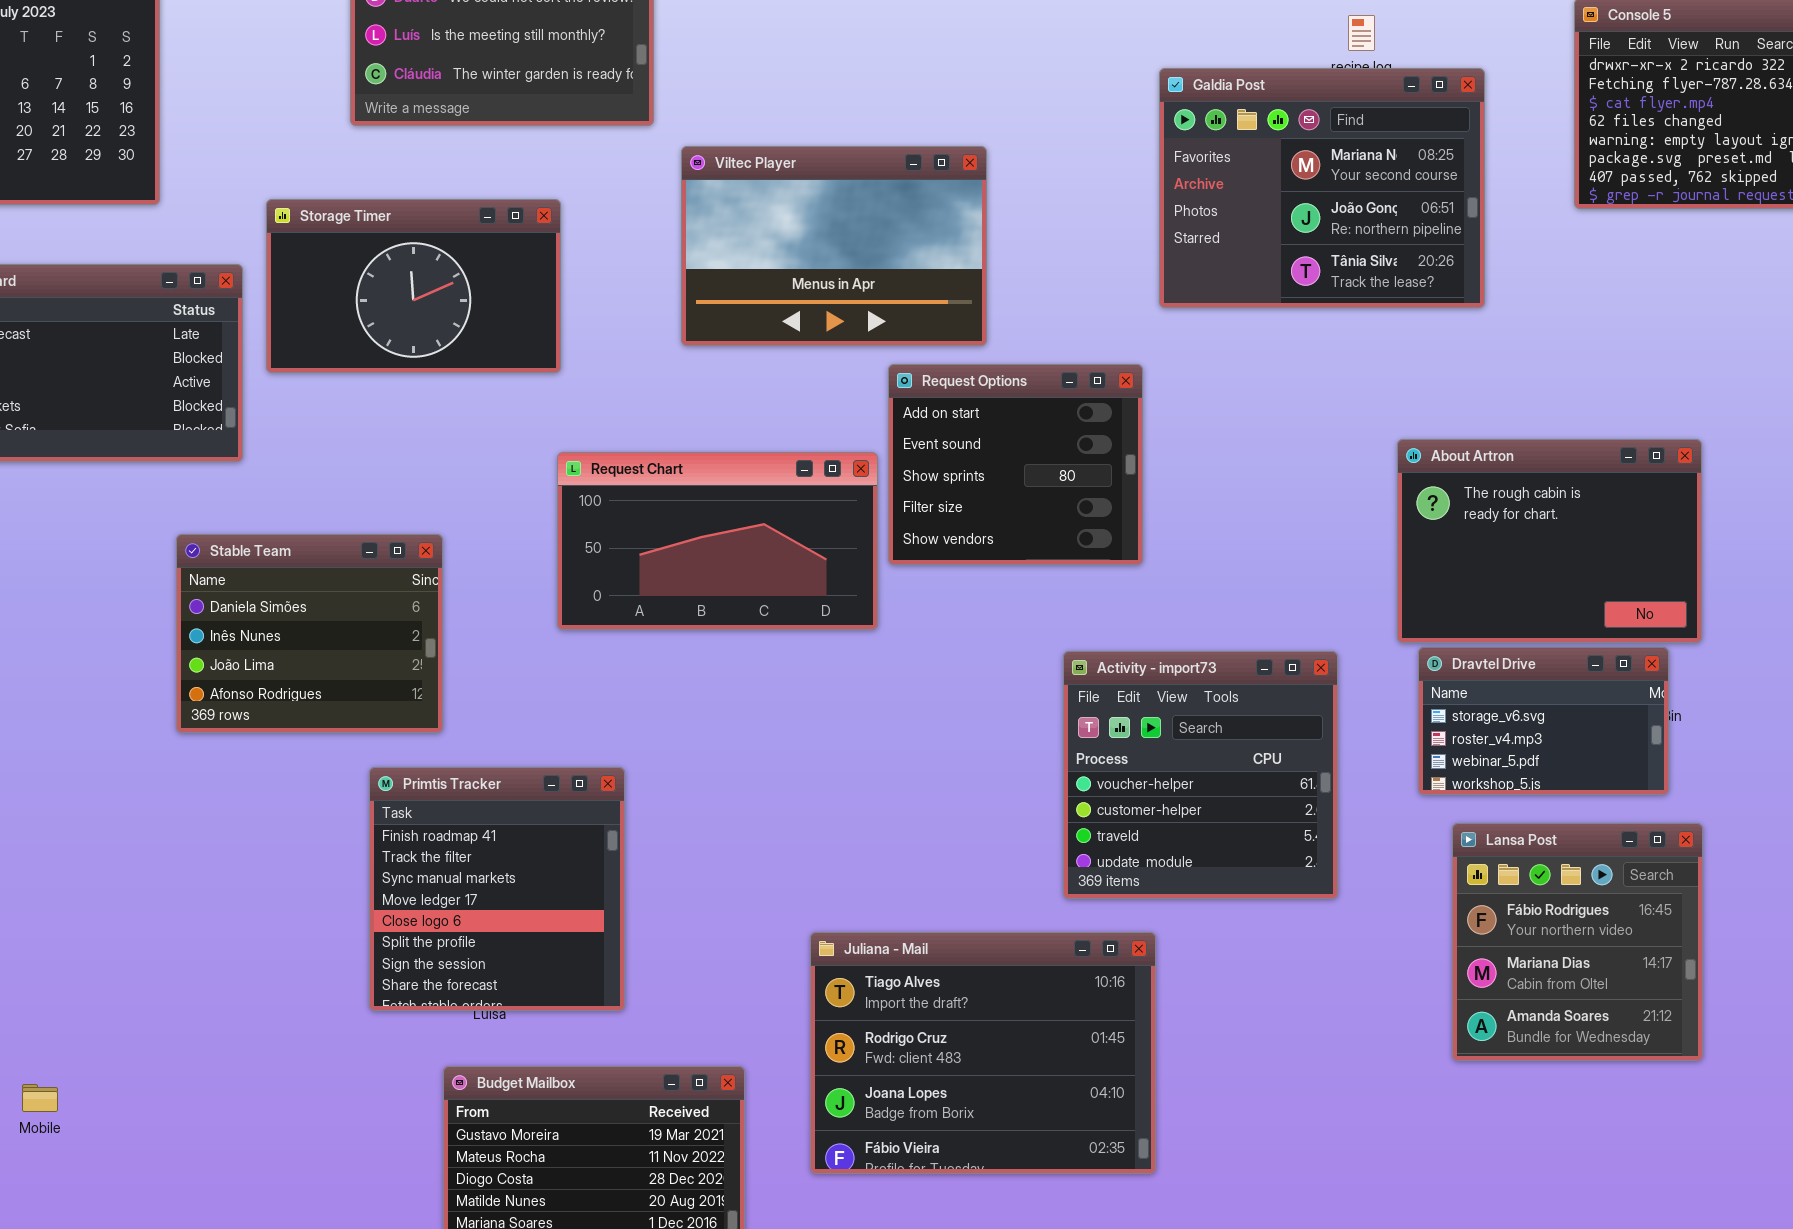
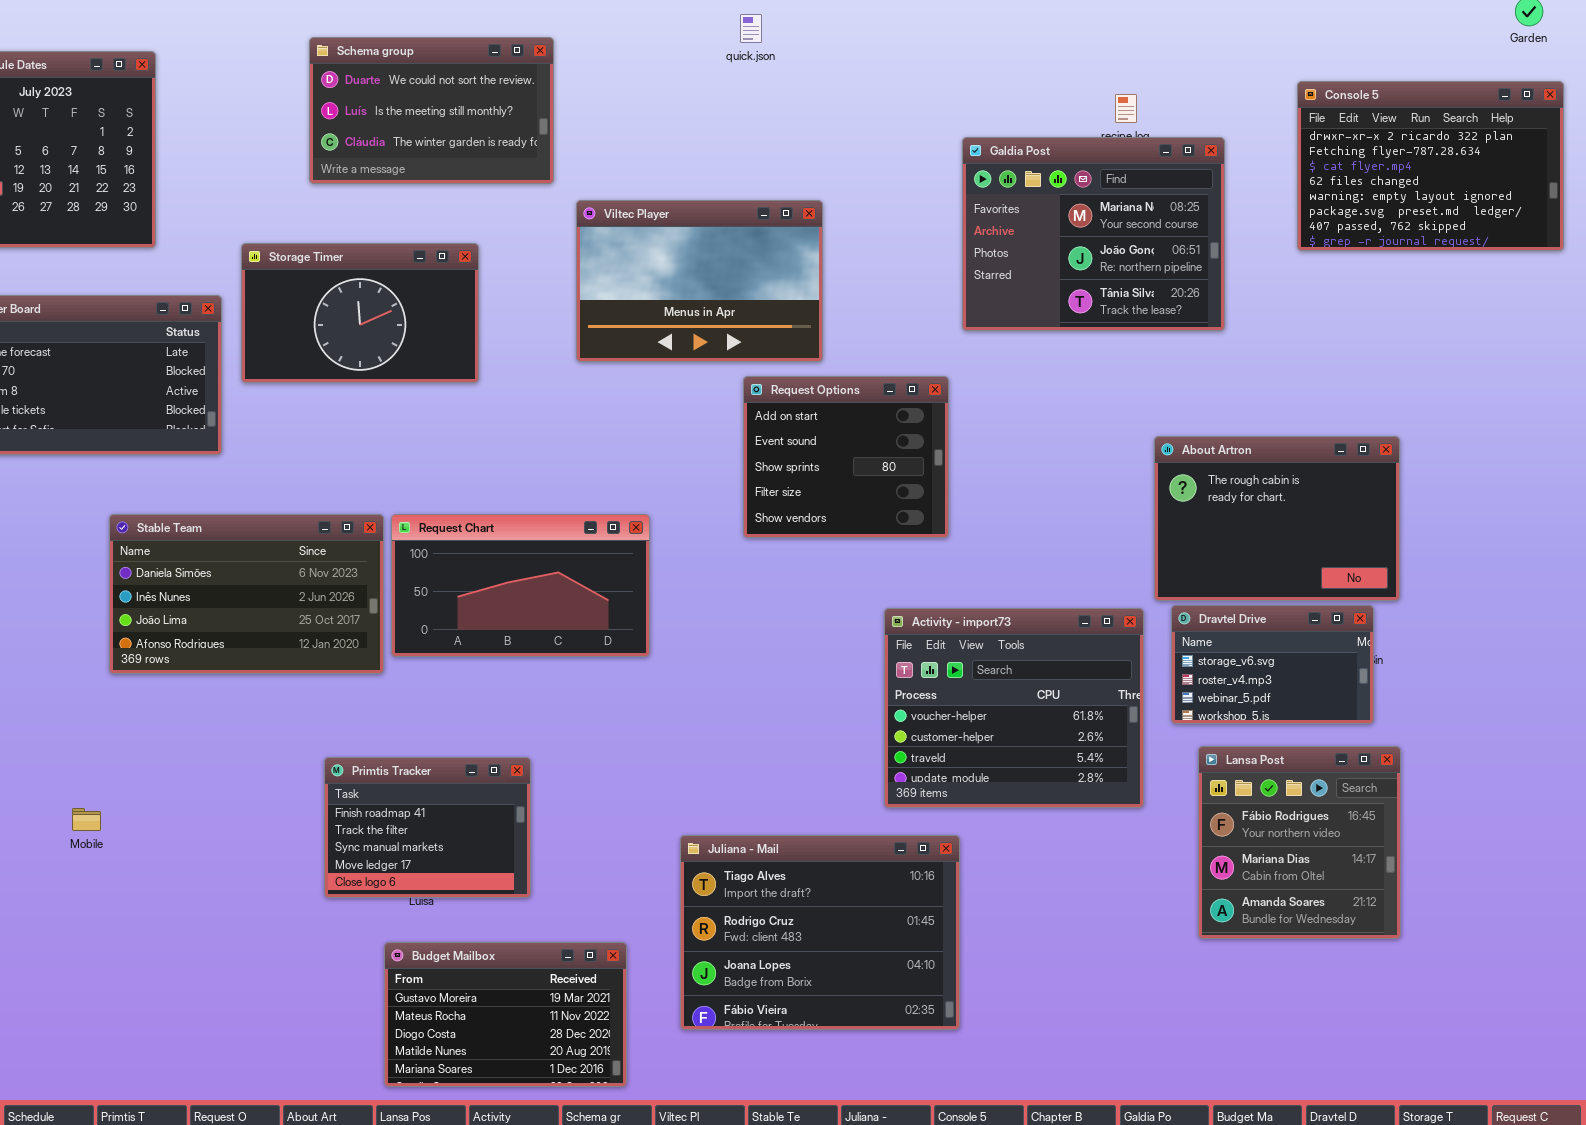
Request Chart: [557,452,878,630] -> [391,514,650,657], moved
Stable Team: [176,534,443,733] -> [109,514,384,674], resized
Activity - import73: [1063,651,1338,899] -> [884,608,1144,808], resized
Primtis Tracker: [369,767,625,1011] -> [324,757,531,898], resized
Mobile: [22,1084,58,1112] -> [72,808,101,831], moved

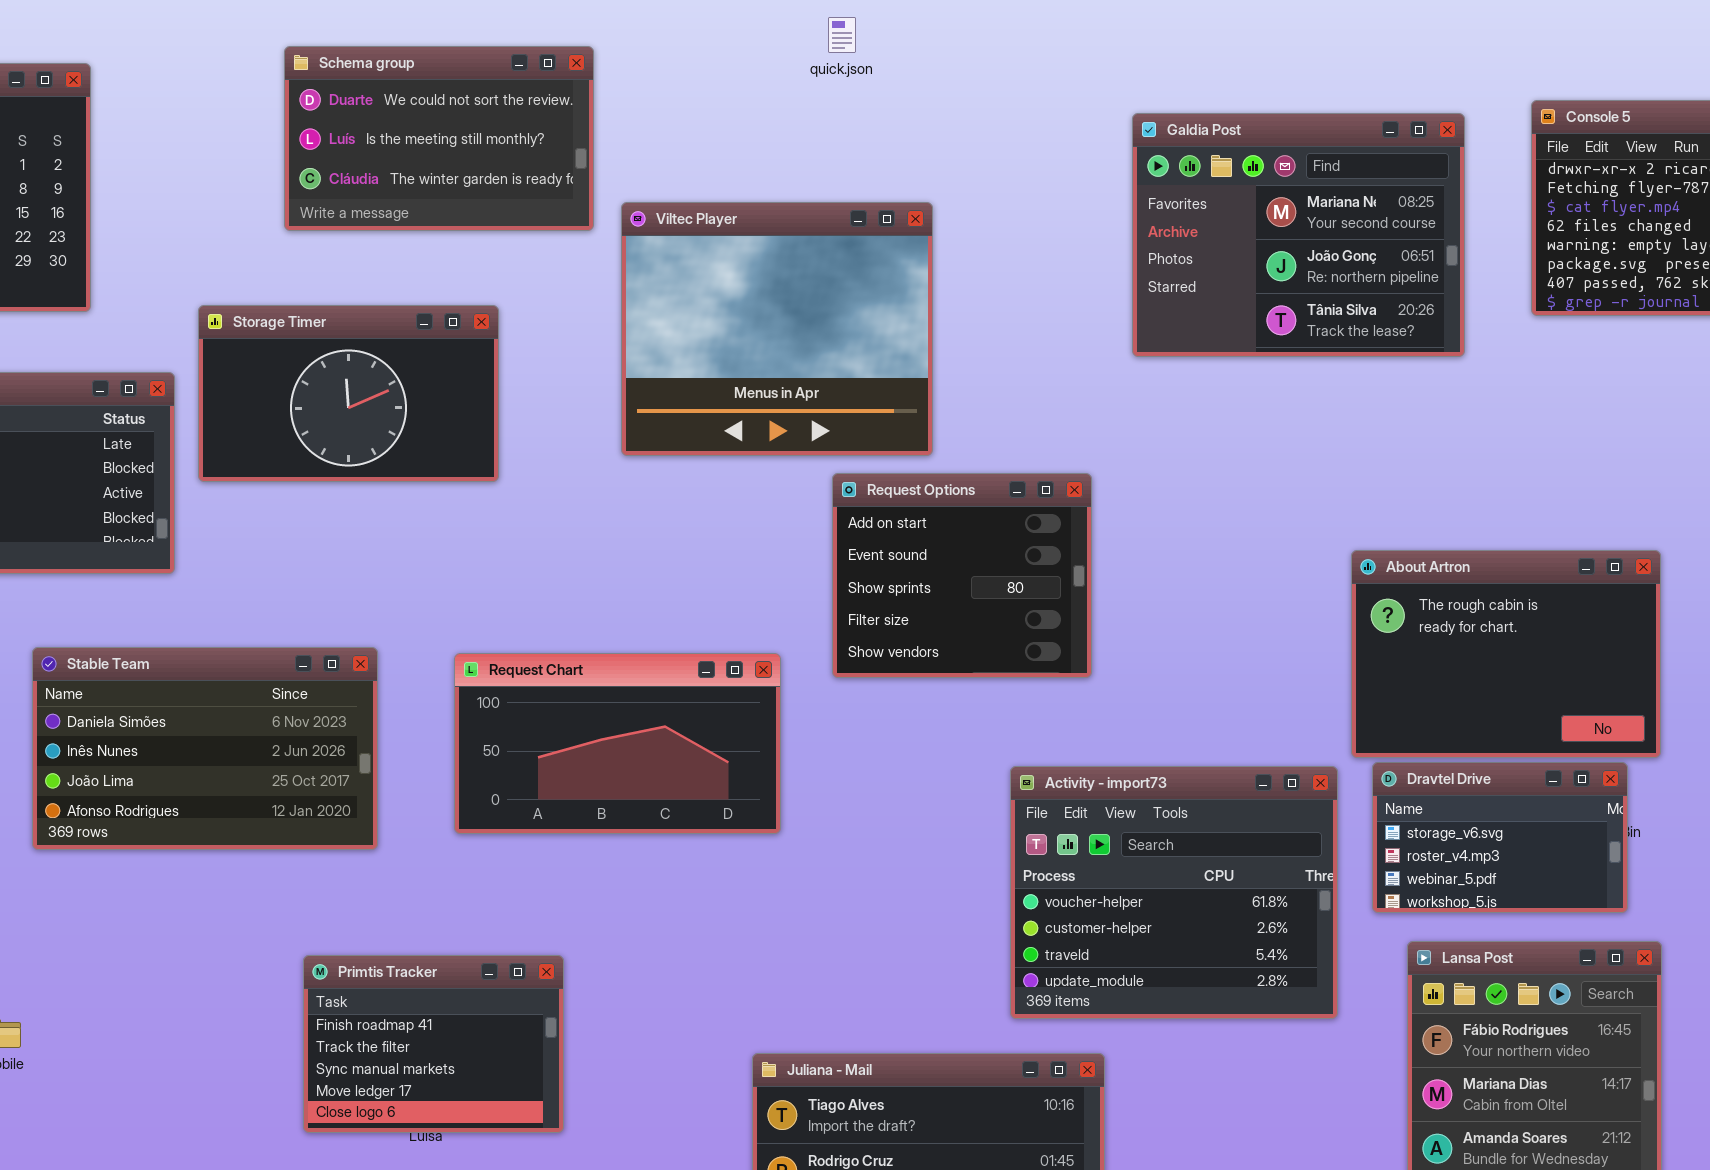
Galdia Post: [962,137,1225,331] -> [1132,113,1465,357], moved
Viltec Player: [576,200,823,362] -> [621,202,933,456], resized
Request Chart: [391,514,650,657] -> [454,653,781,834], moved

